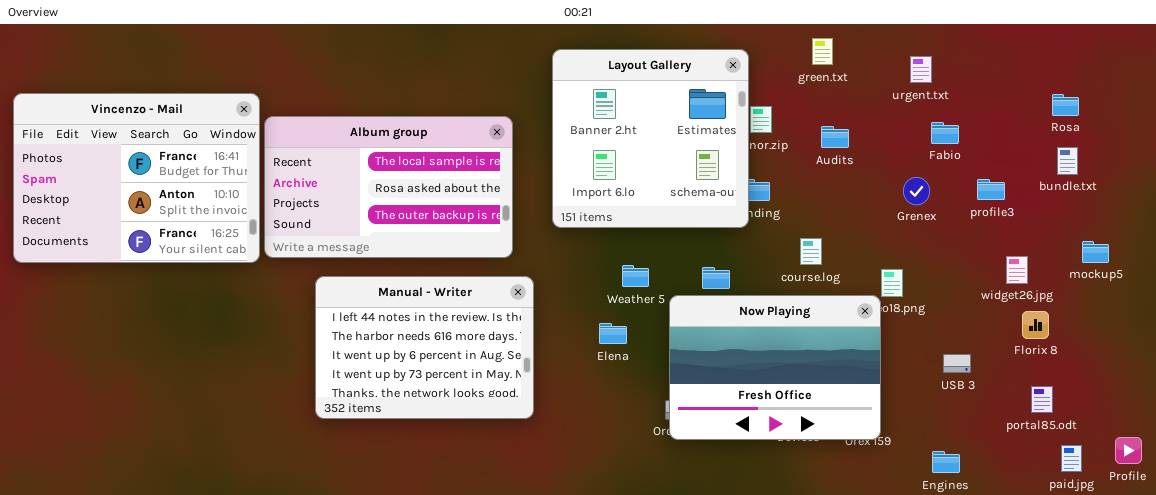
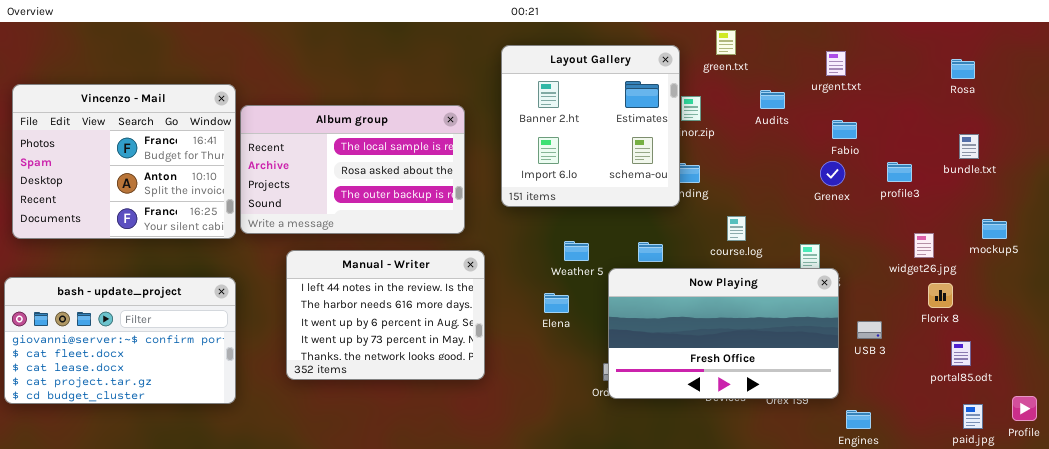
green.txt: [812,38,833,65] -> [716,30,736,55], moved
Rosa: [1052,94,1079,116] -> [951,59,975,79], moved
Fabio: [931,122,959,144] -> [832,120,857,139], moved
Audits: [821,126,849,148] -> [760,90,785,109], moved
Now Playing: [669,295,881,440] -> [608,268,839,399], resized
bash - update_project: none -> [4,277,236,404], opened
portal85.odt: [1031,386,1053,413] -> [951,341,971,366], moved

